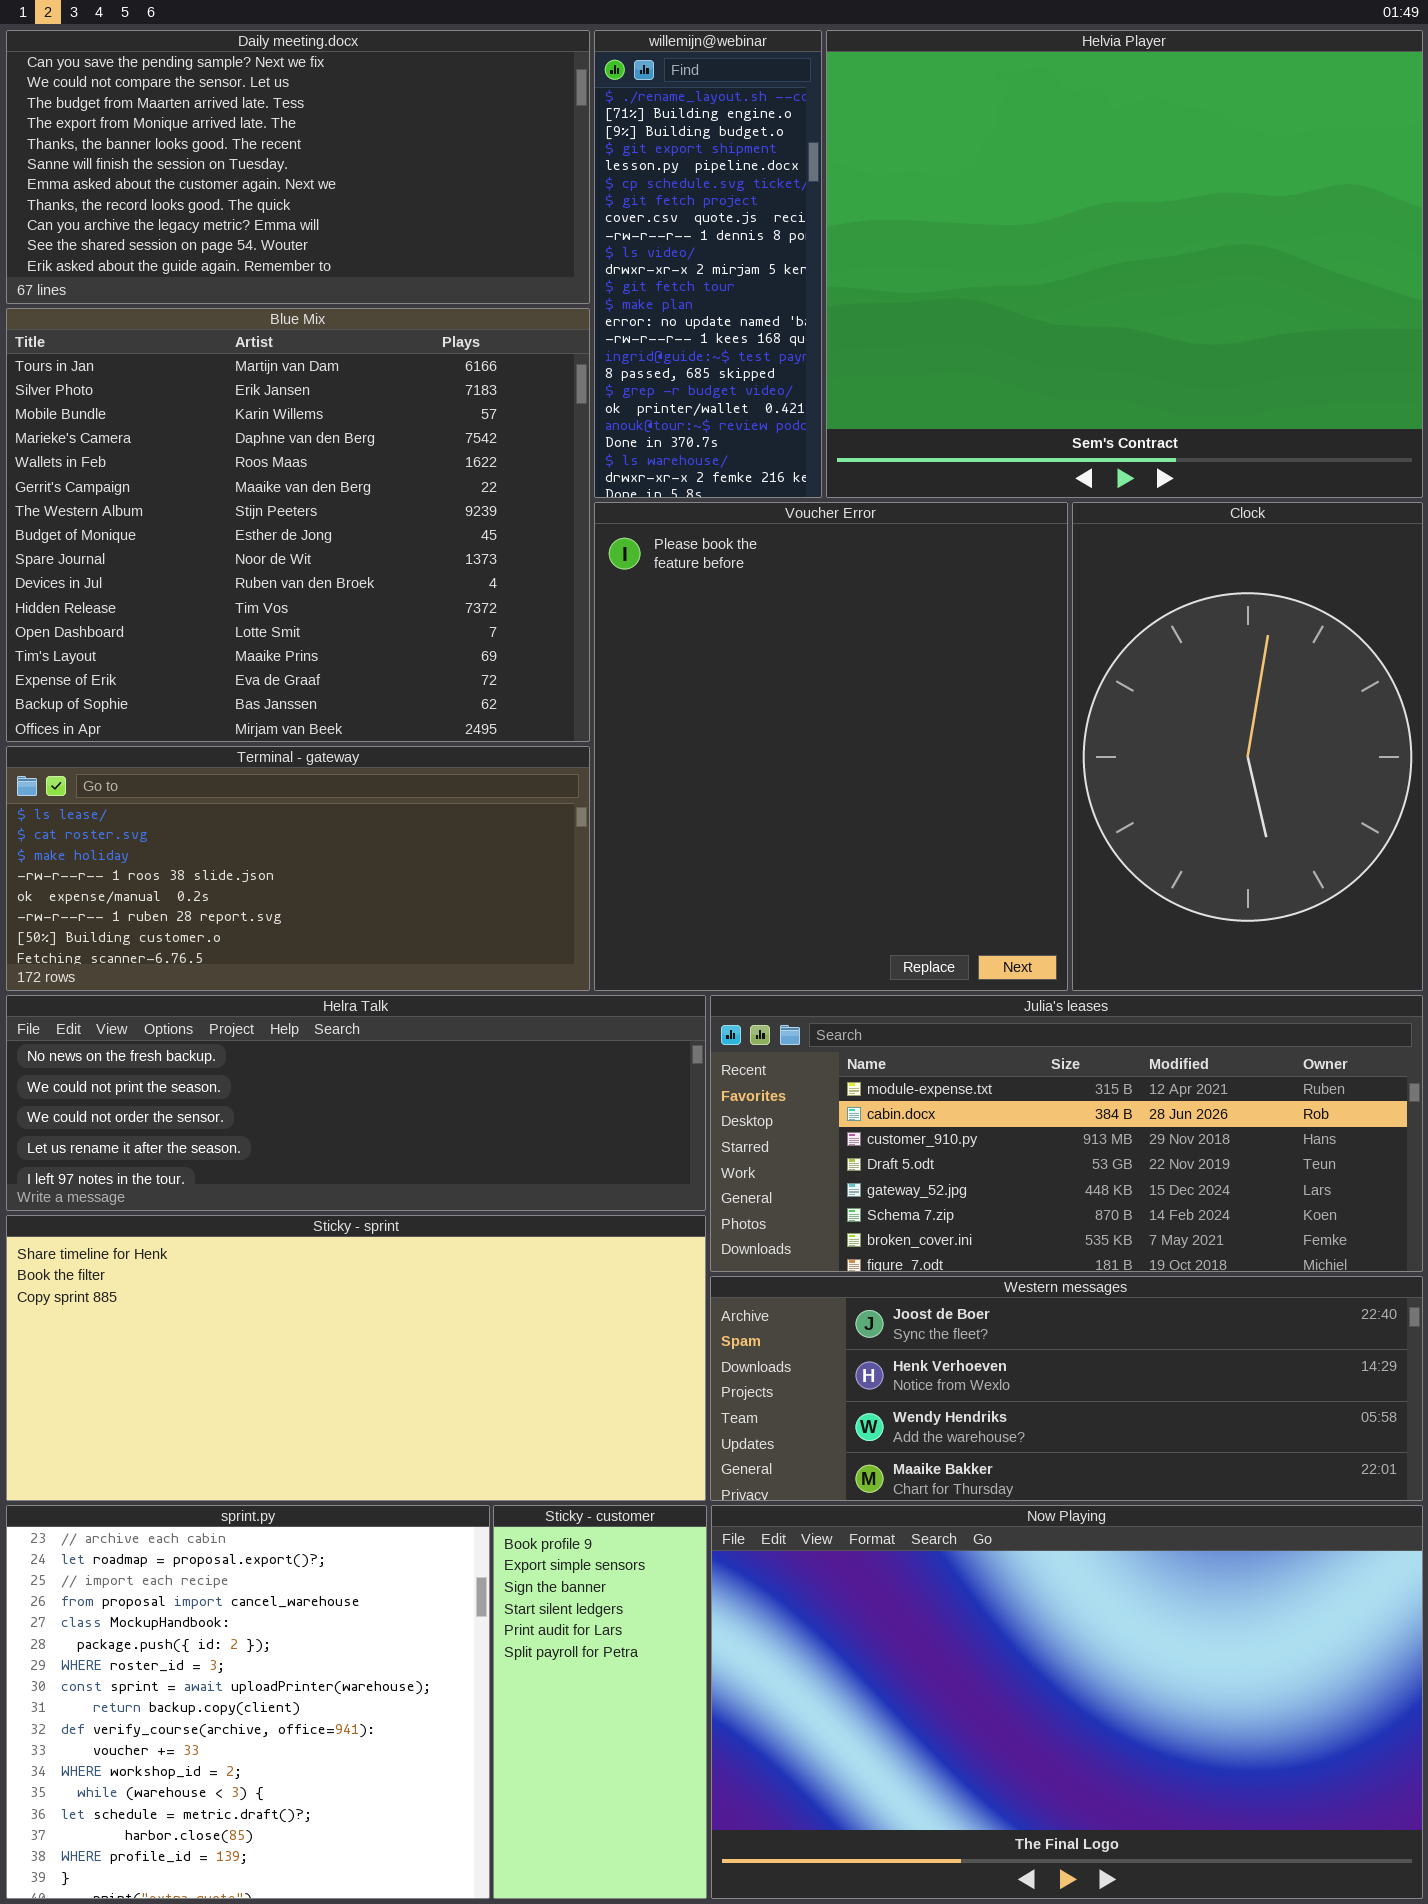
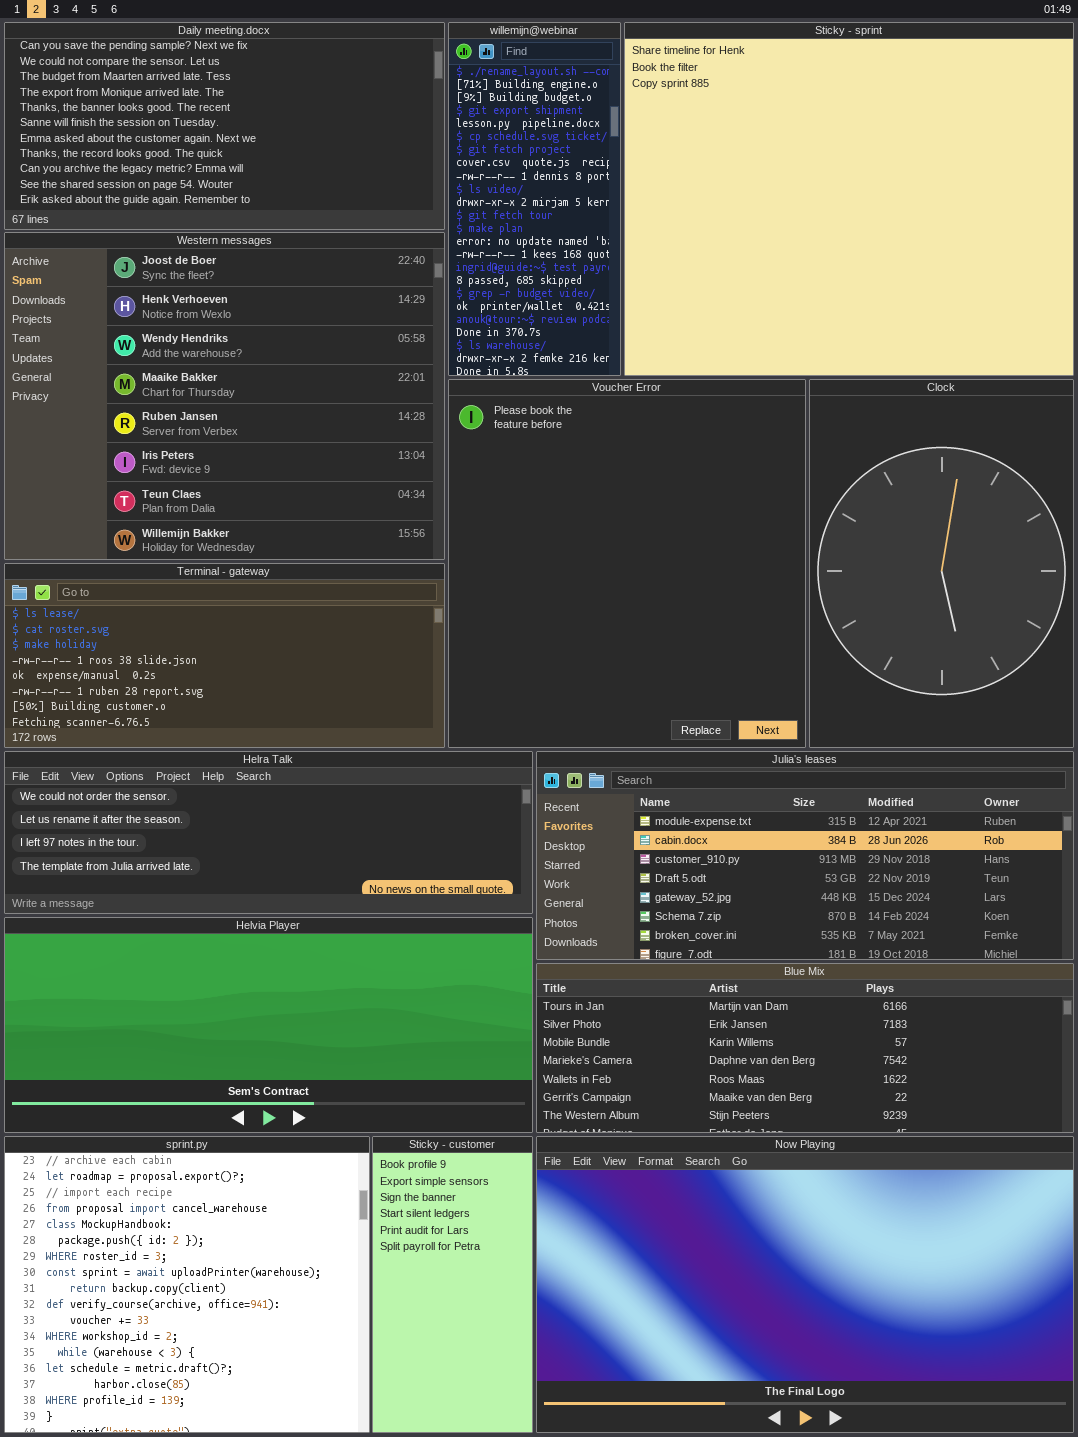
Helvia Player: [826,30,1423,498] -> [4,917,533,1133], moved, resized
Blue Mix: [6,308,590,742] -> [536,963,1074,1133], moved, resized
Helra Talk: [6,995,706,1211] -> [4,751,533,914], scrolled down 2 rows
Sticky - sprint: [6,1215,706,1501] -> [624,22,1074,376], moved, resized
Western messages: [710,1276,1423,1501] -> [4,232,445,560], moved, resized

